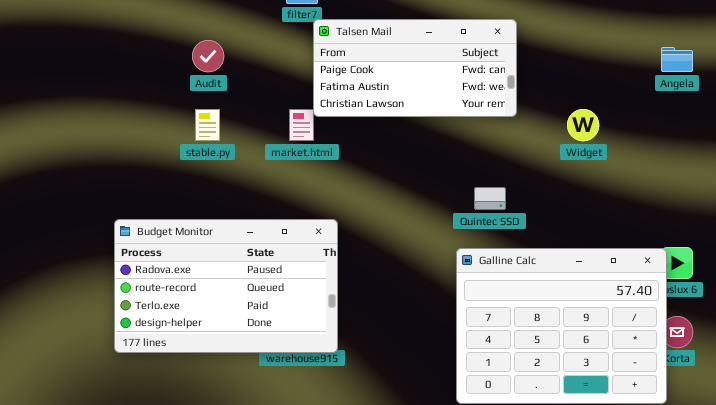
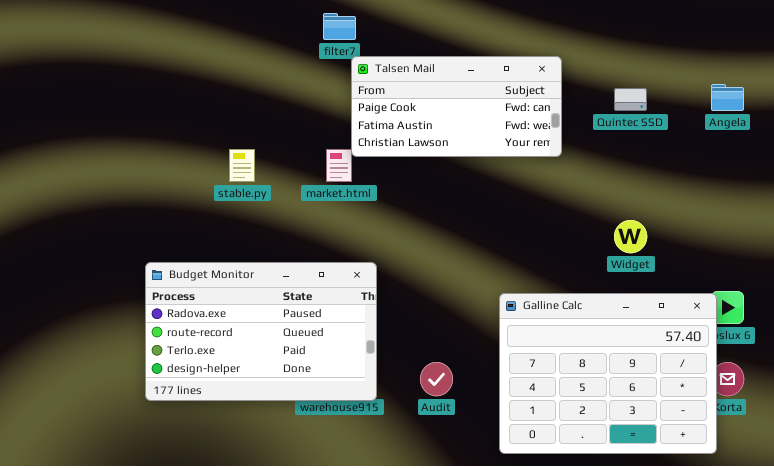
Audit: [192,40,224,72] -> [420,362,453,396], moved
Widget: [567,109,599,141] -> [614,220,647,253], moved
Quintec SSD: [474,187,506,210] -> [614,88,647,111], moved

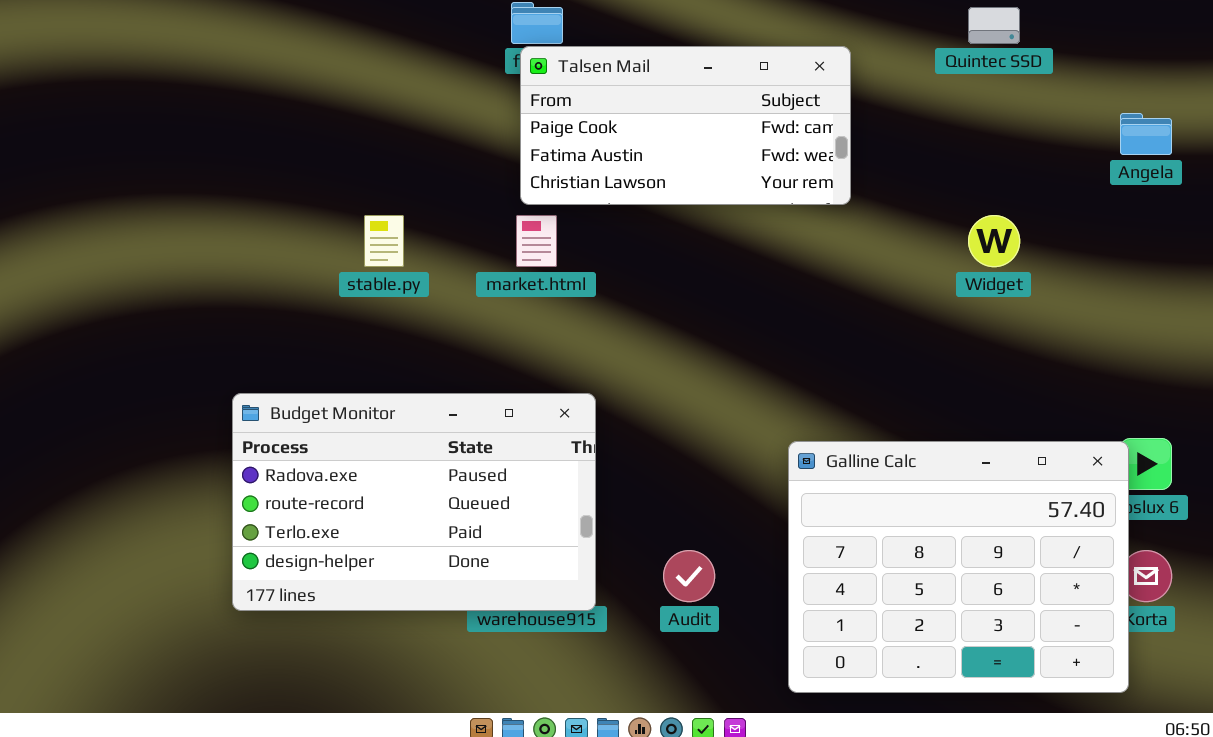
Talsen Mail: [351,56,562,157] -> [520,46,851,205], moved
Quintec SSD: [614,88,647,111] -> [968,7,1020,44], moved
Widget: [614,220,647,253] -> [968,215,1020,267], moved

